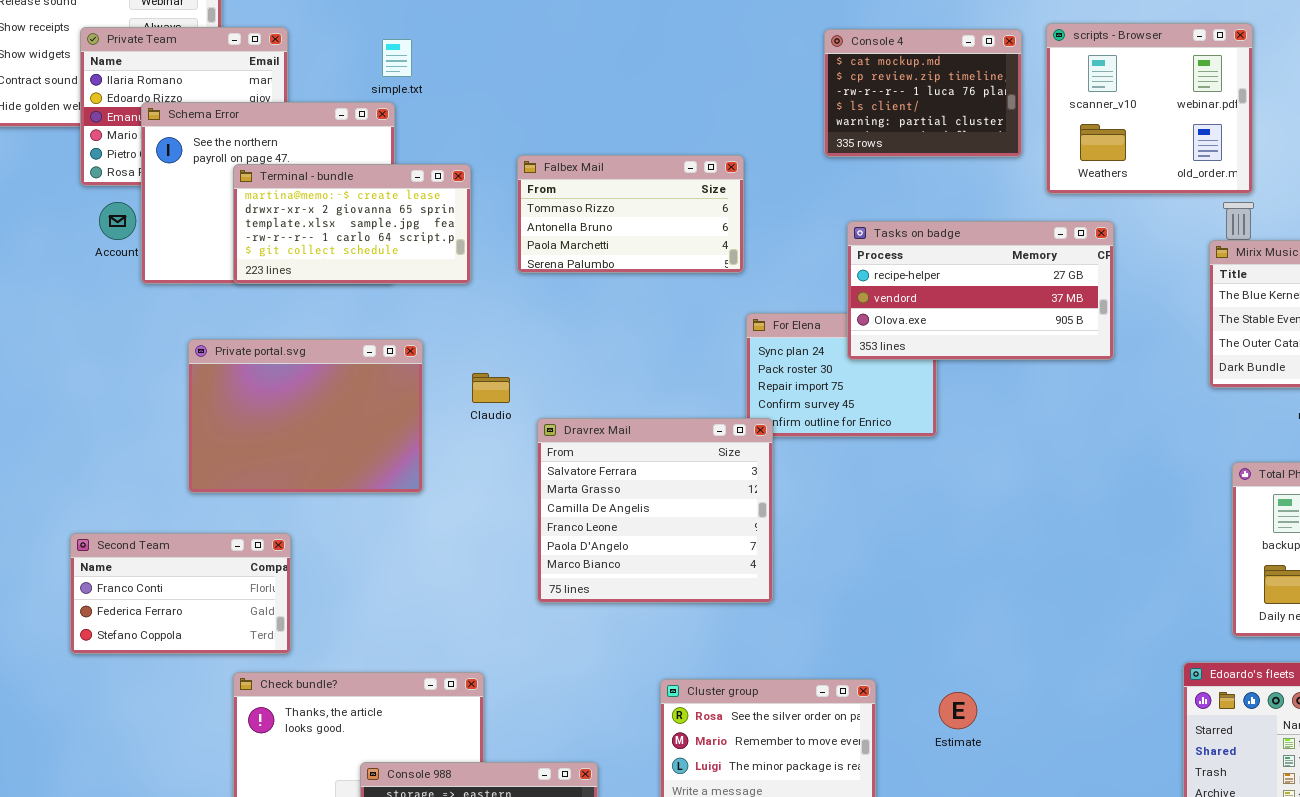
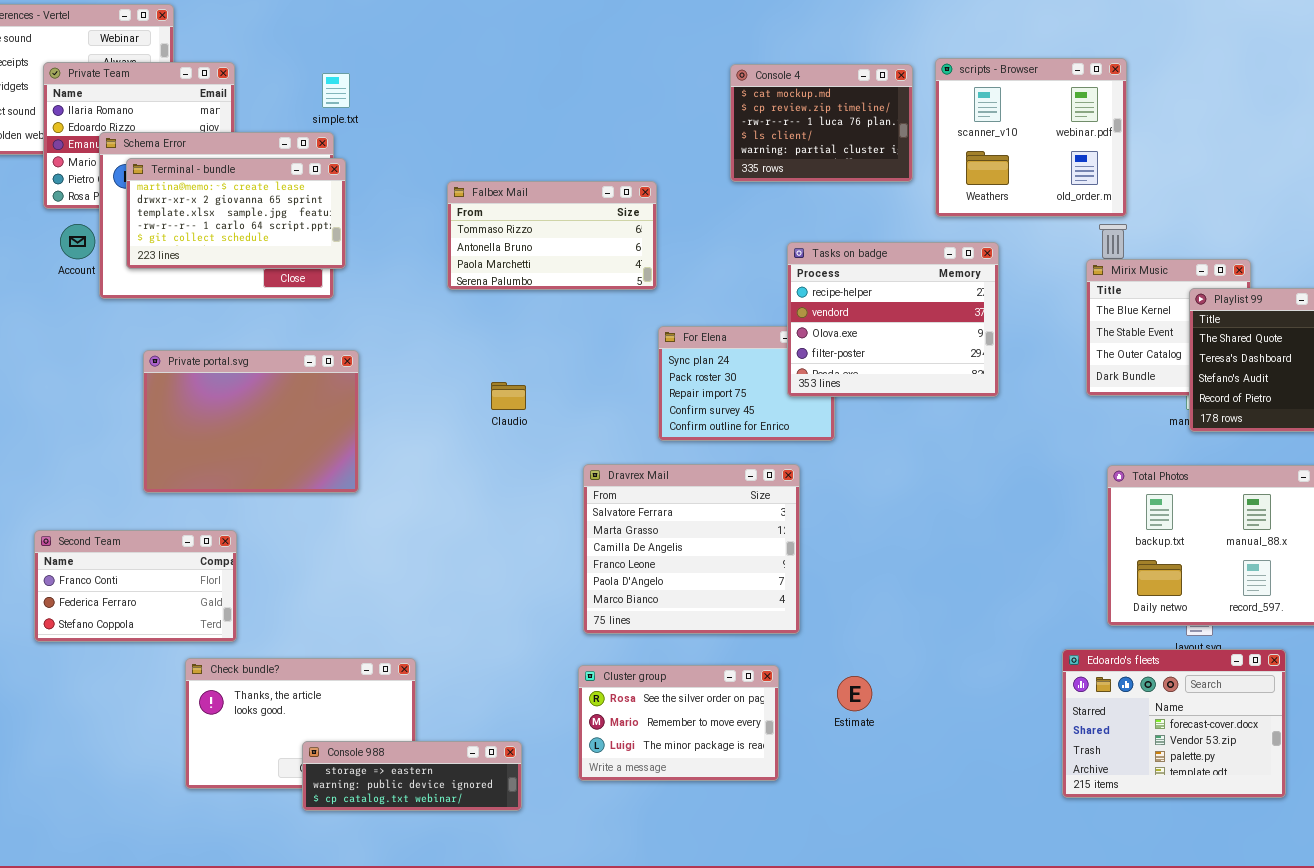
Terminal - bundle: [233,164,471,284] -> [126,158,346,269], moved
Tasks on badge: [847,221,1114,360] -> [787,242,999,397], resized
Claudio: [472,373,510,403] -> [491,382,526,410], moved
Dravrex Mail: [537,418,773,603] -> [583,464,800,634], moved

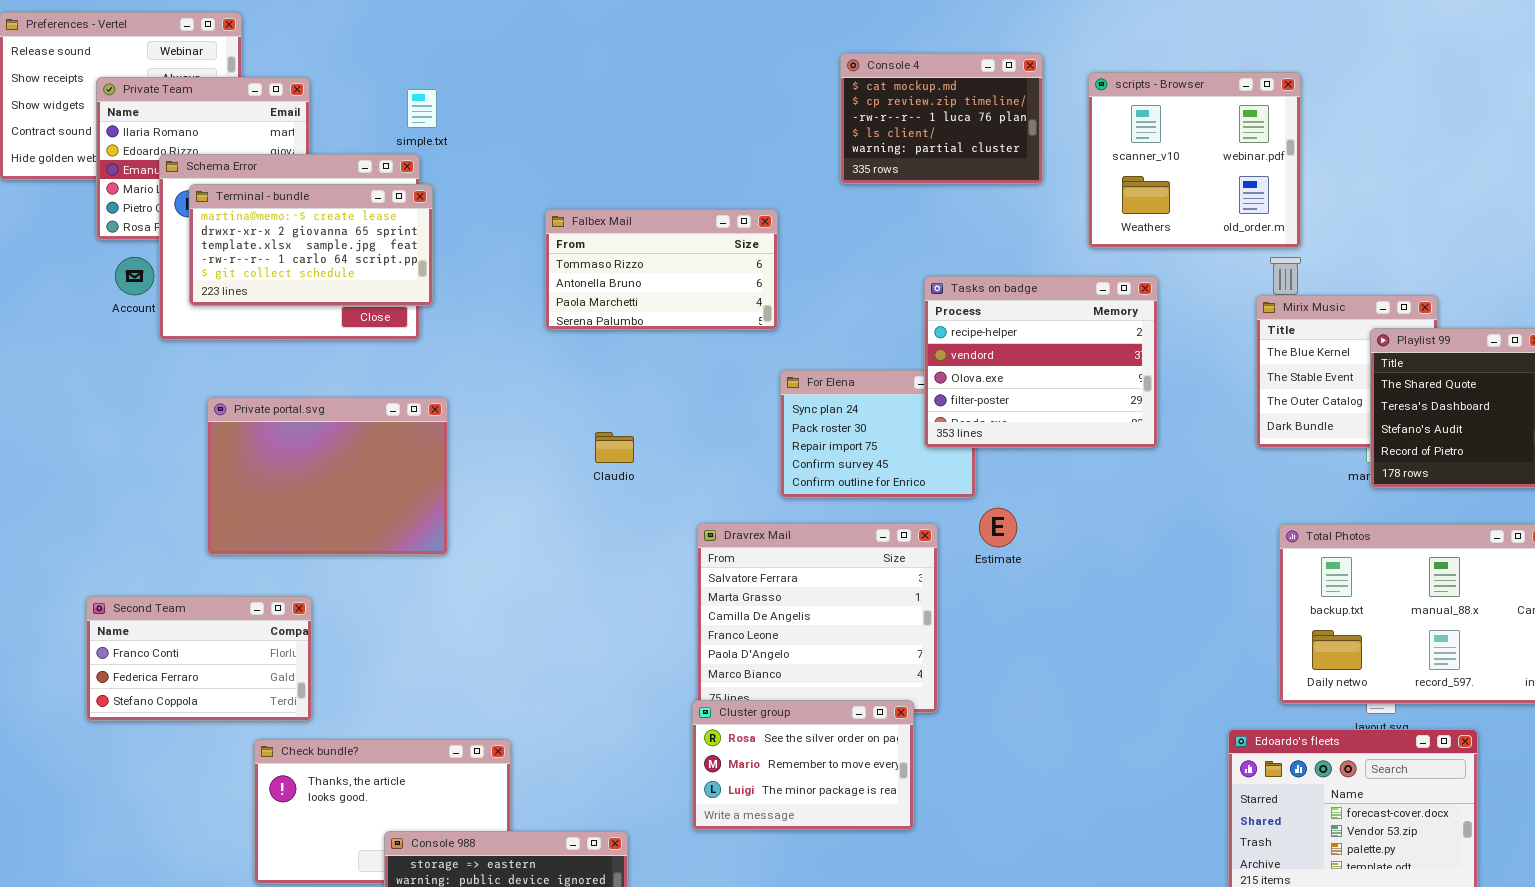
Console 4: [730,64,913,182] -> [840,53,1043,184], moved
Cluster group: [578,665,779,781] -> [692,700,914,830], moved
Estimate: [837,676,872,711] -> [979,508,1017,547], moved

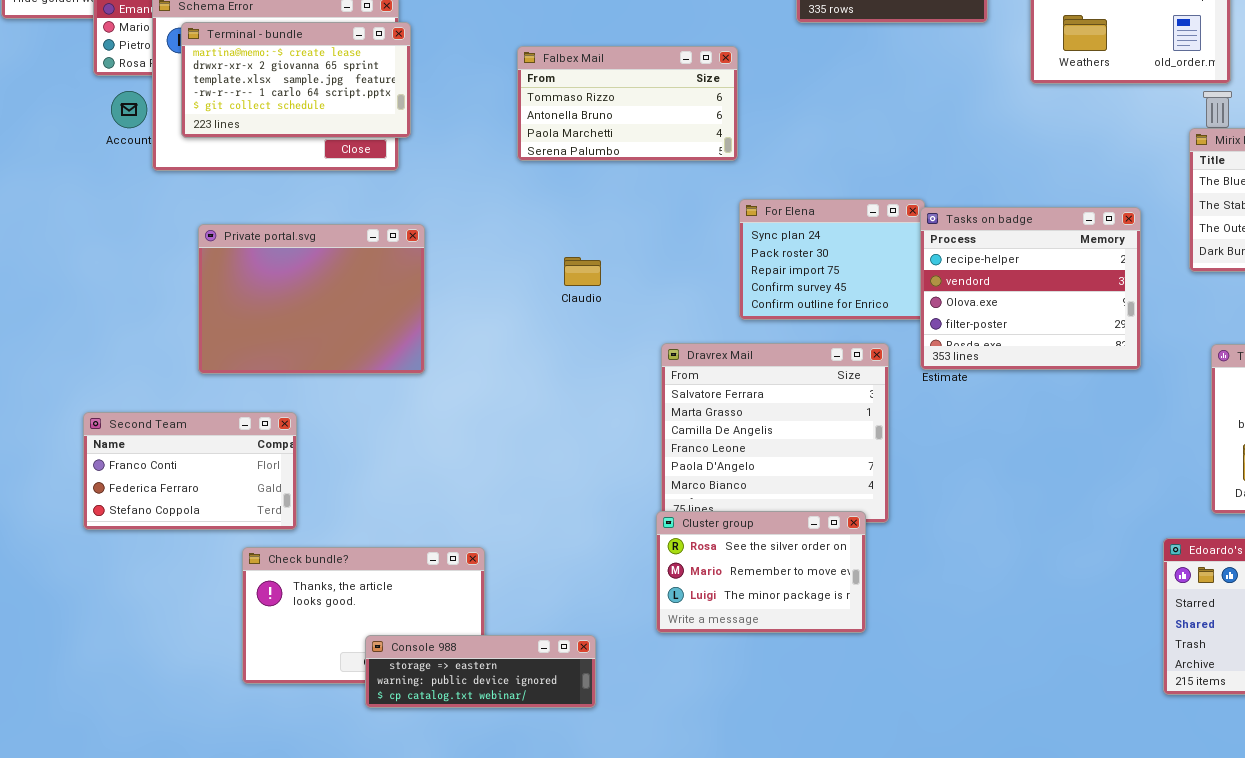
Tasks on badge: [924,276,1158,448] -> [920,207,1141,370], moved

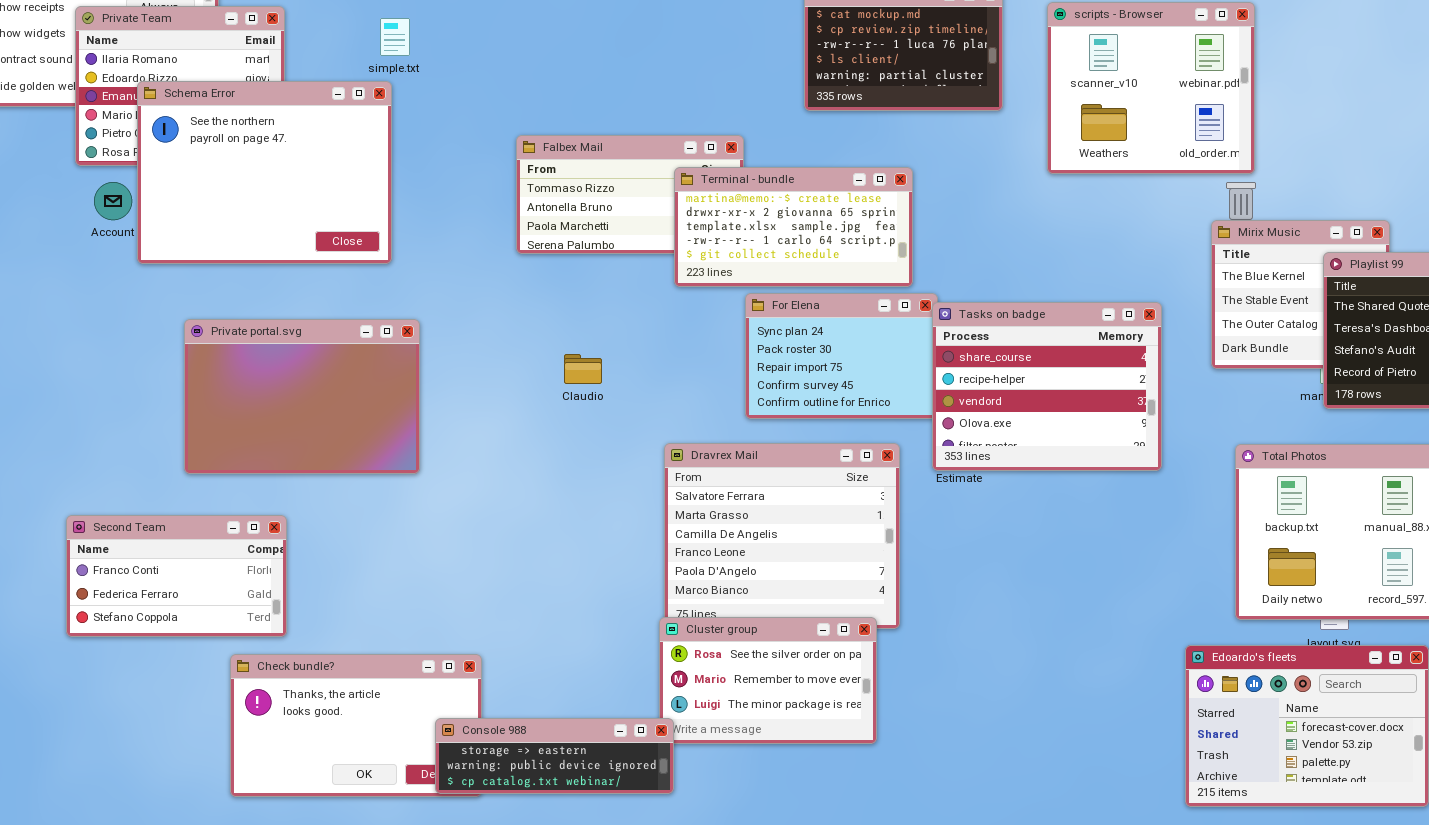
Terminal - bundle: [181,22,411,138] -> [674,167,913,287], moved
Tasks on badge: [920,207,1141,370] -> [932,302,1162,471], scrolled up 1 row
Console 988: [365,635,596,708] -> [435,718,674,794], moved

